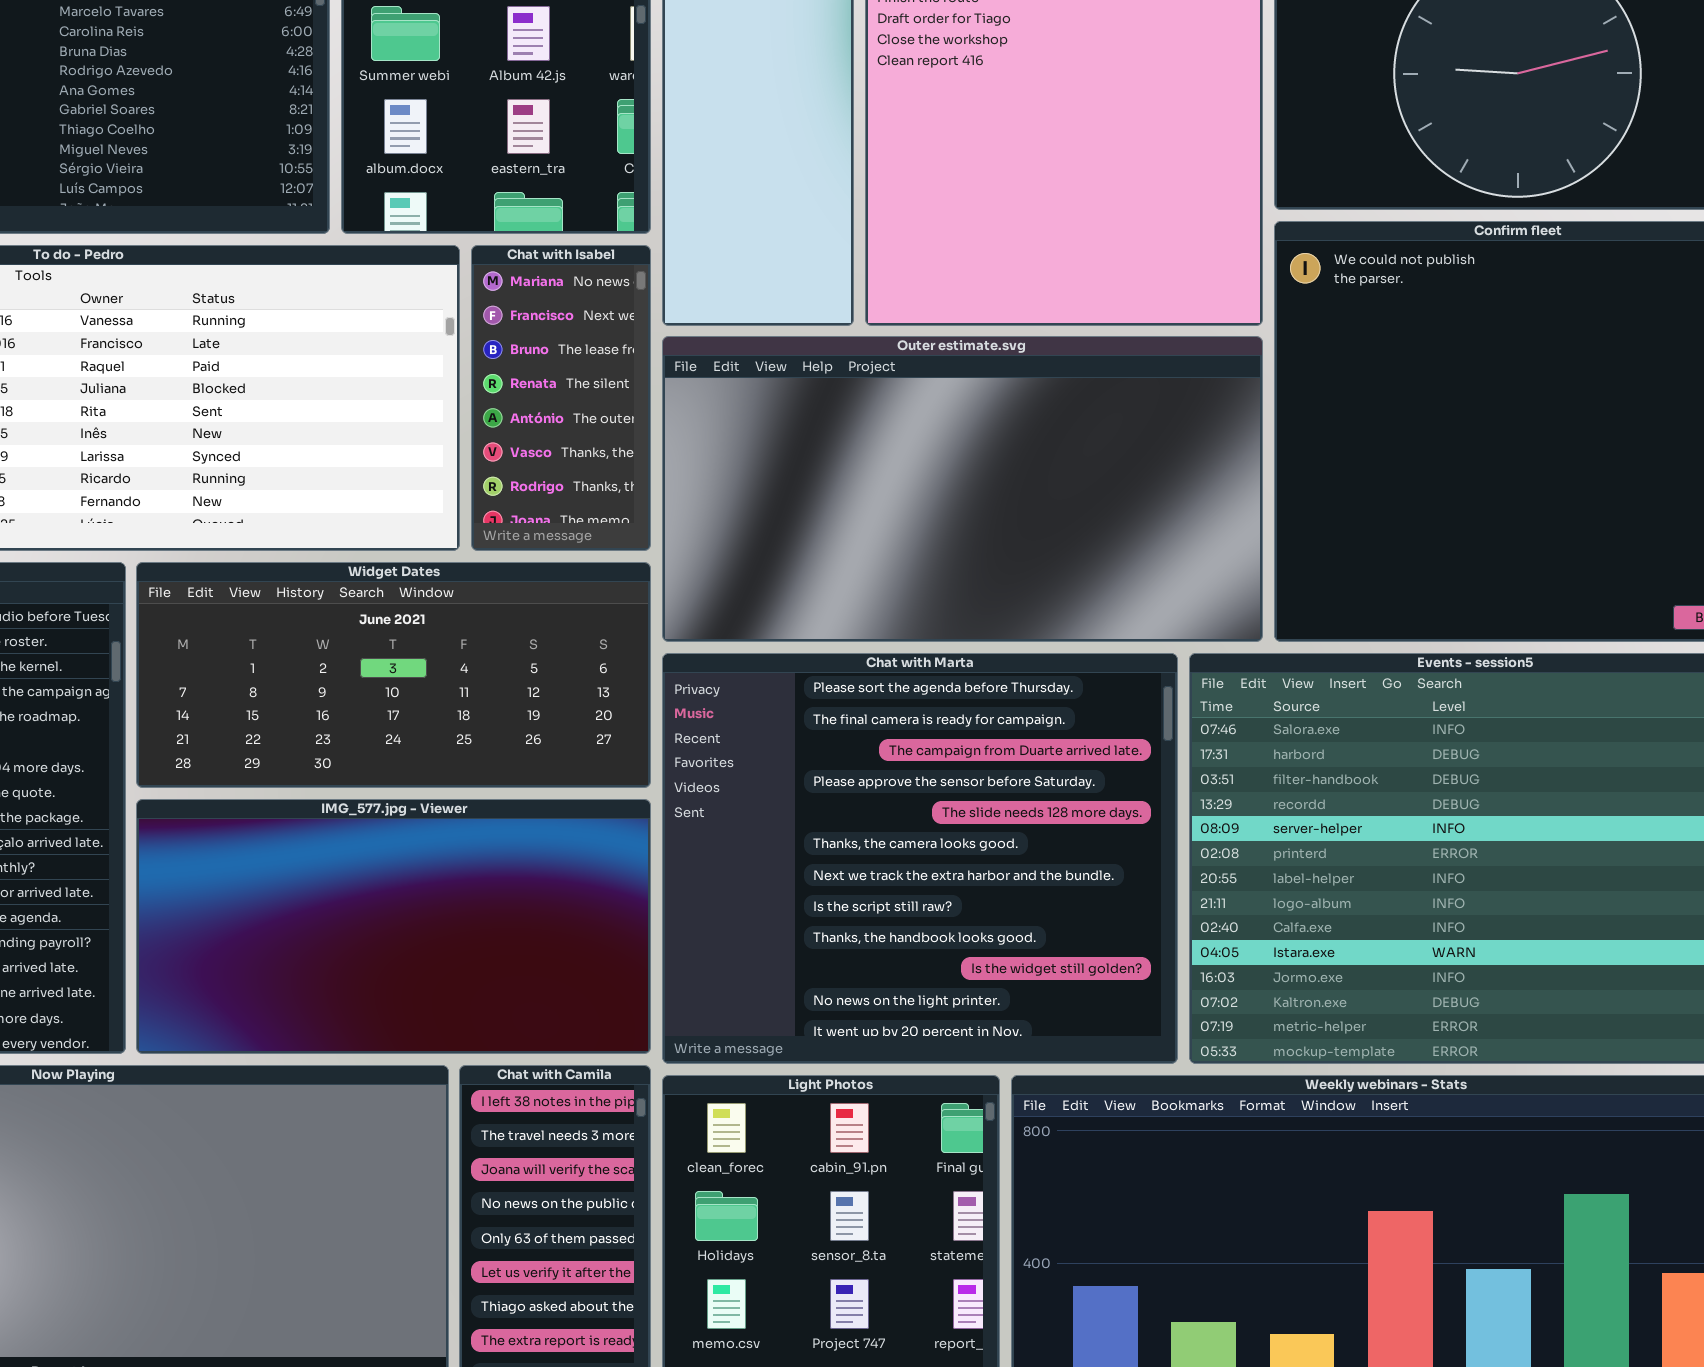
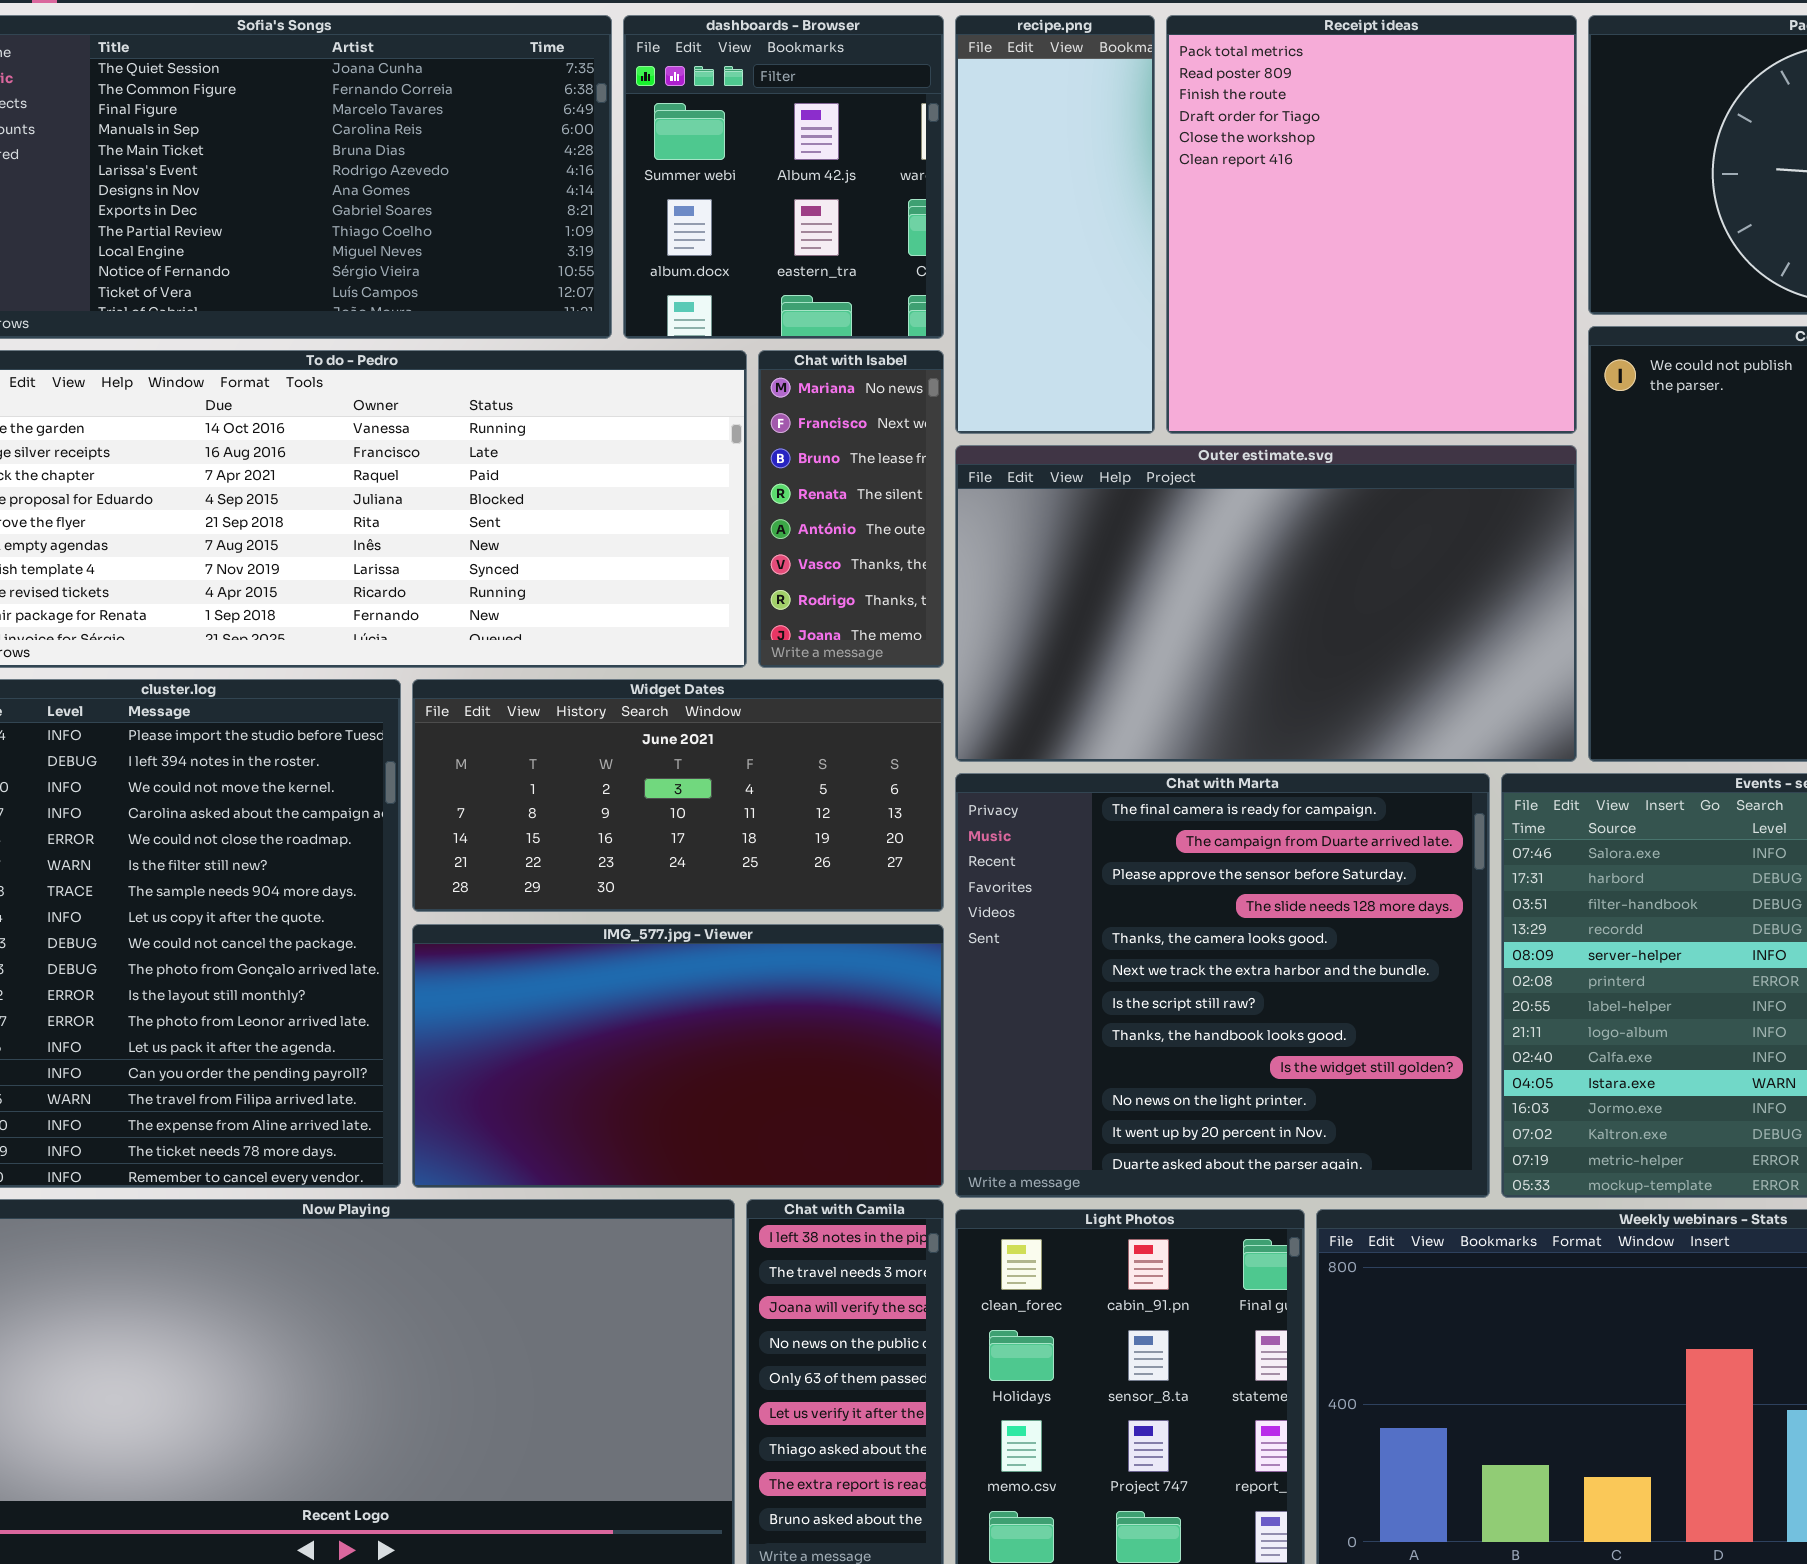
Chat with Marta: [662,653,1178,1064] -> [955,773,1490,1198], scrolled down 1 row

